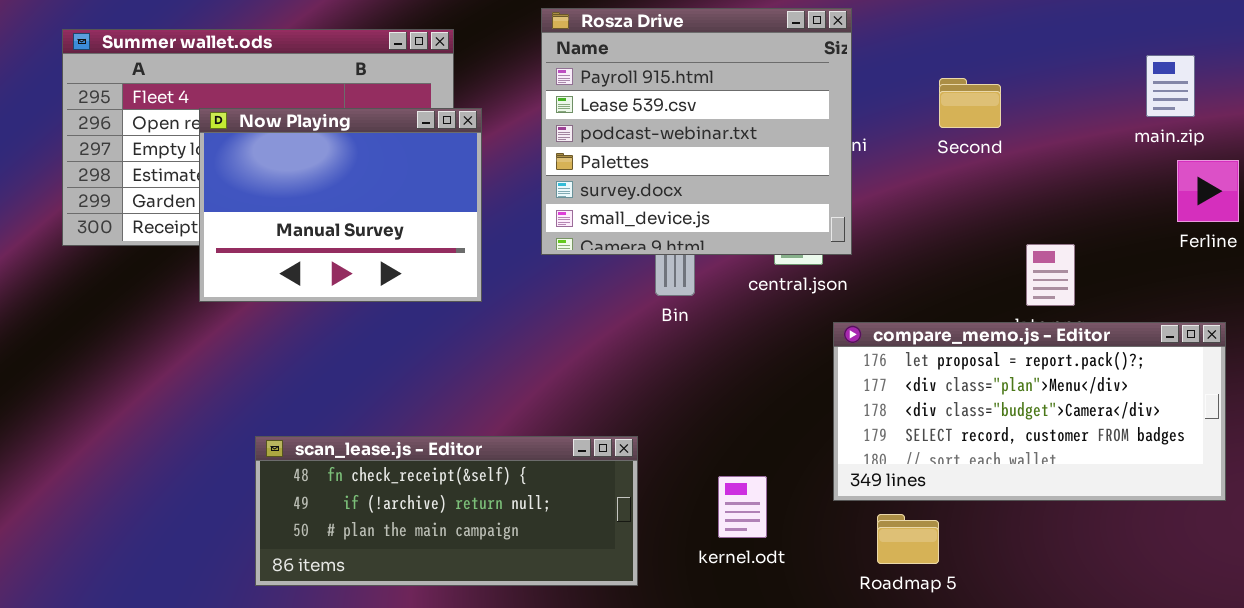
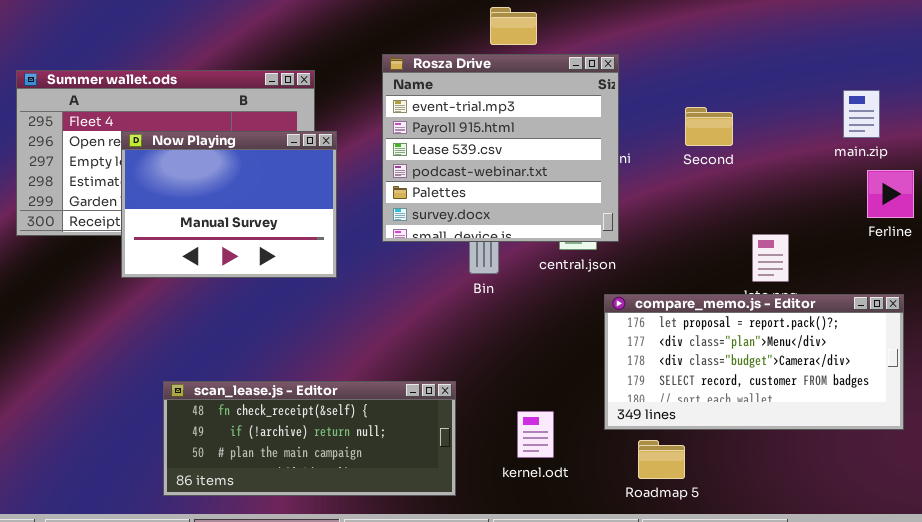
Rosza Drive: [541,8,852,255] -> [382,54,619,242], scrolled up 1 row

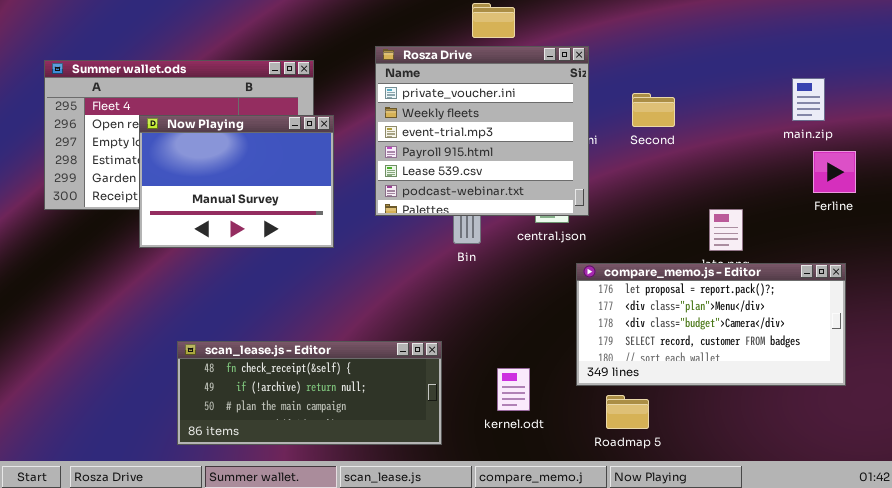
Rosza Drive: [382,54,619,242] -> [375,46,589,216], scrolled up 2 rows
Second: [685,107,733,146] -> [632,93,675,127], moved

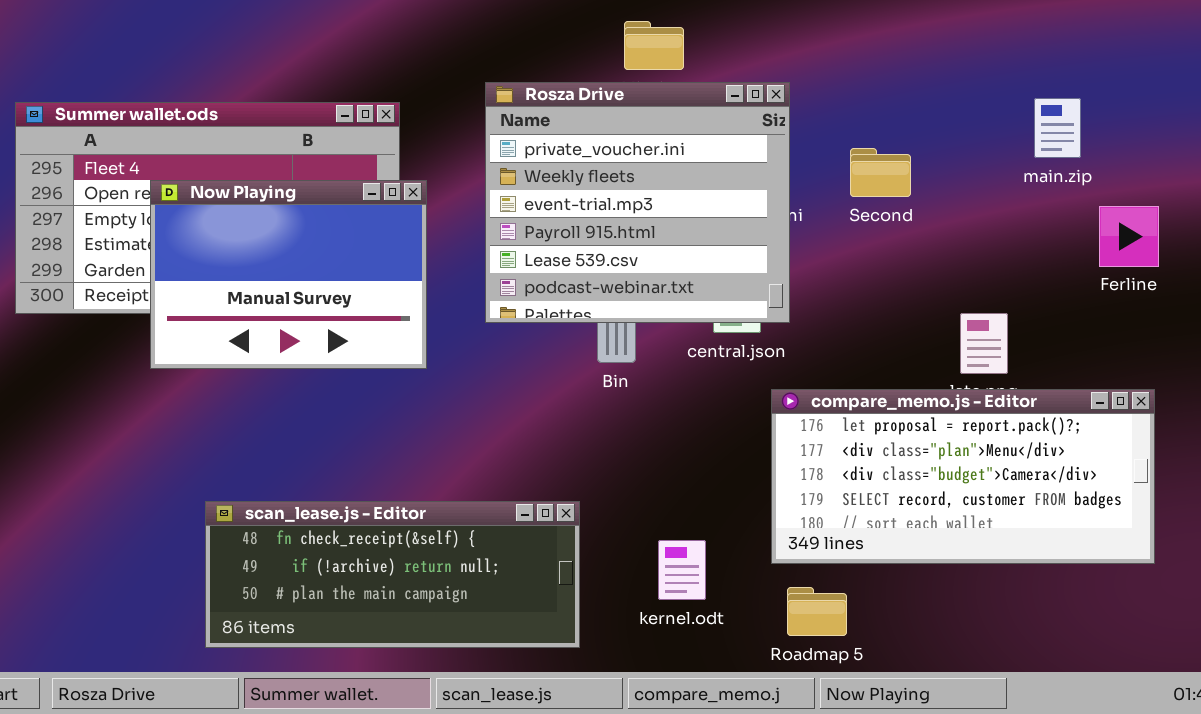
main.zip: [792,78,825,121] -> [1034,98,1081,158], moved
Ferline: [813,151,856,193] -> [1099,206,1159,267], moved
Roadmap 5: [606,395,649,429] -> [787,587,847,636], moved

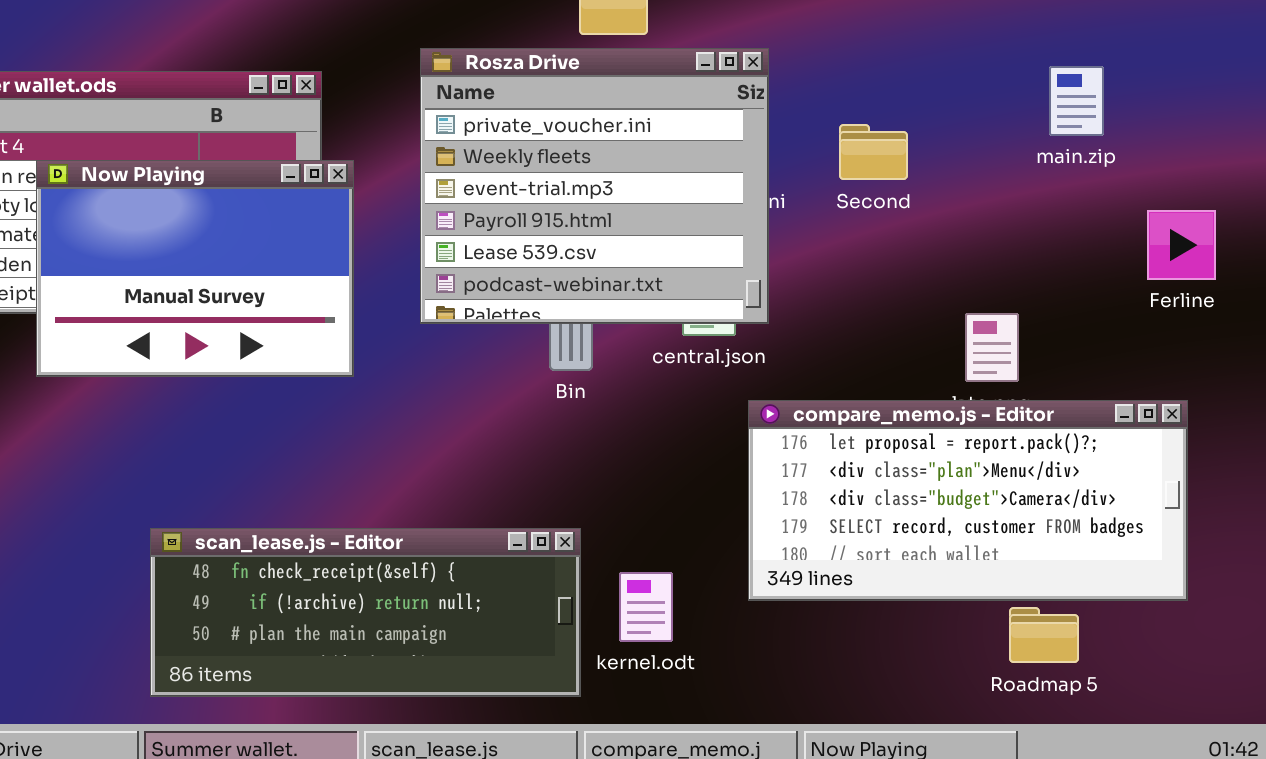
Ferline: [1099,206,1159,267] -> [1147,210,1216,280], moved
scan_lease.js - Editor: [205,501,580,648] -> [150,528,581,697], moved
Roadmap 5: [787,587,847,636] -> [1009,607,1079,663], moved

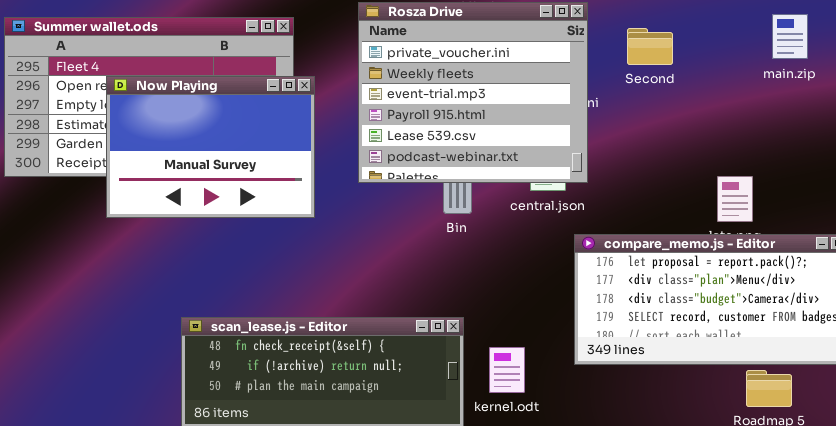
Second: [839,124,908,180] -> [627,28,673,65], moved

